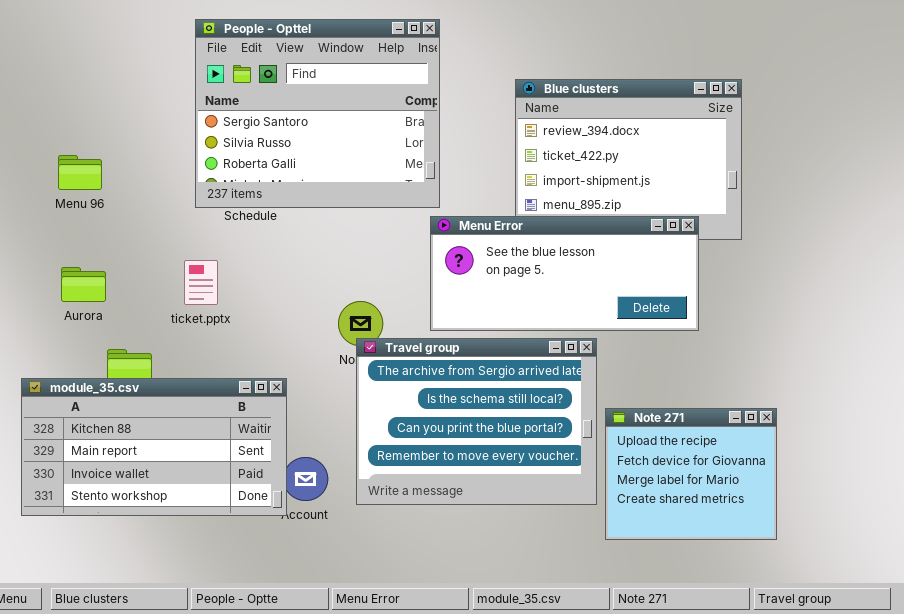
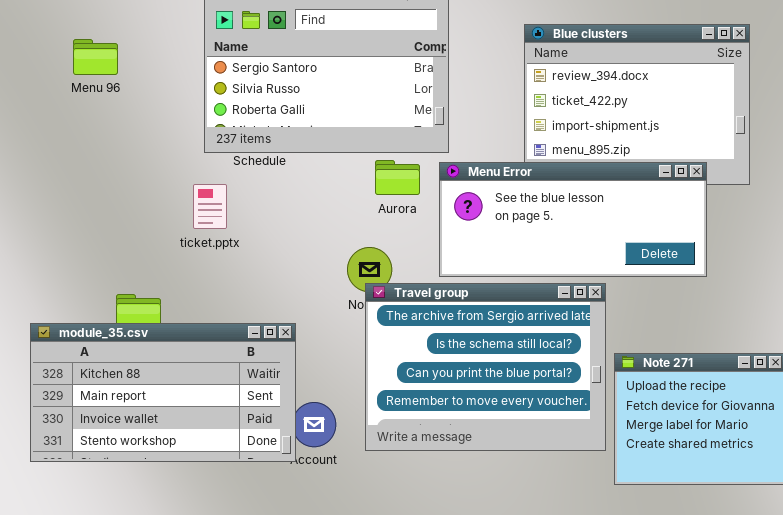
Menu 96: [58,155,102,190] -> [73,39,118,75], moved
ticket.pptx: [184,260,218,305] -> [193,184,227,229], moved
Aurora: [61,267,106,302] -> [375,160,420,195], moved

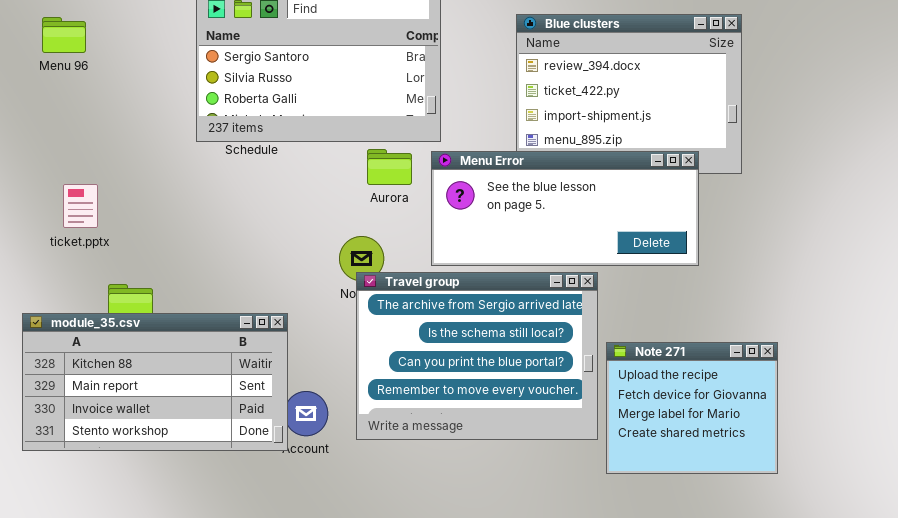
Menu 96: [73,39,118,75] -> [42,17,86,53], moved
ticket.pptx: [193,184,227,229] -> [63,184,98,228], moved

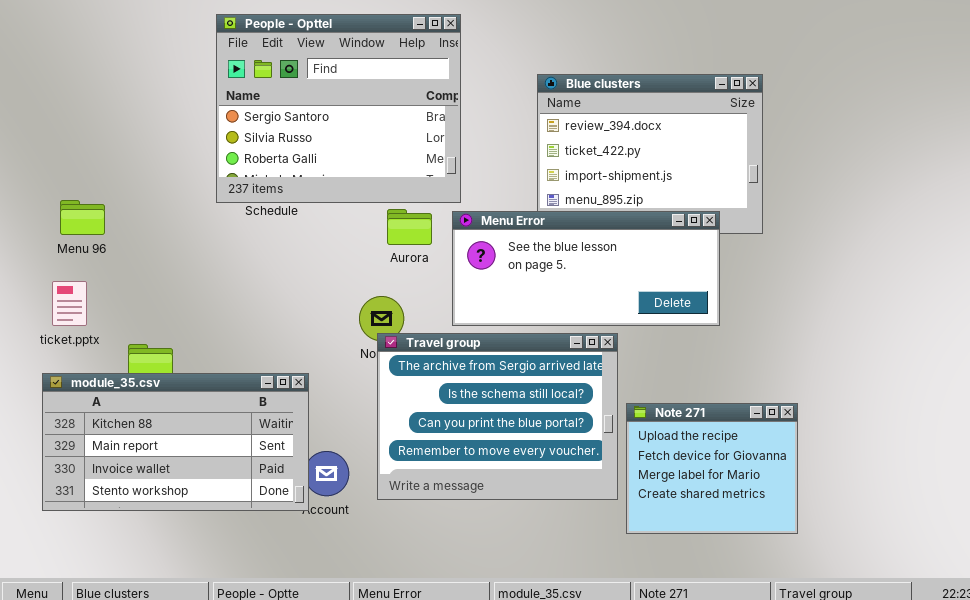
Menu 96: [42,17,86,53] -> [60,200,105,235], moved
ticket.pptx: [63,184,98,228] -> [52,281,87,326], moved

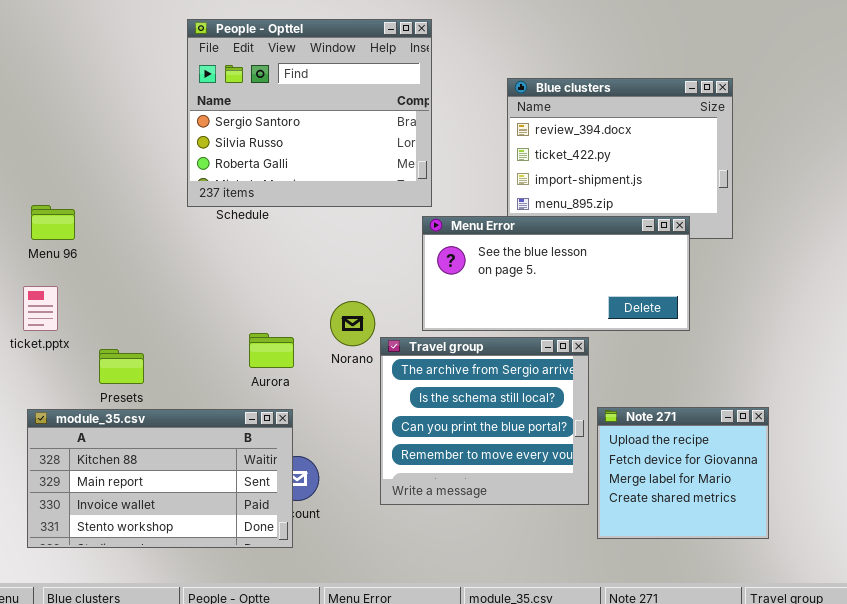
Aurora: [387,209,432,245] -> [249,333,294,368], moved
Travel group: [377,333,618,500] -> [380,337,589,505], resized
module_35.csv: [42,373,309,511] -> [27,409,293,548], moved

